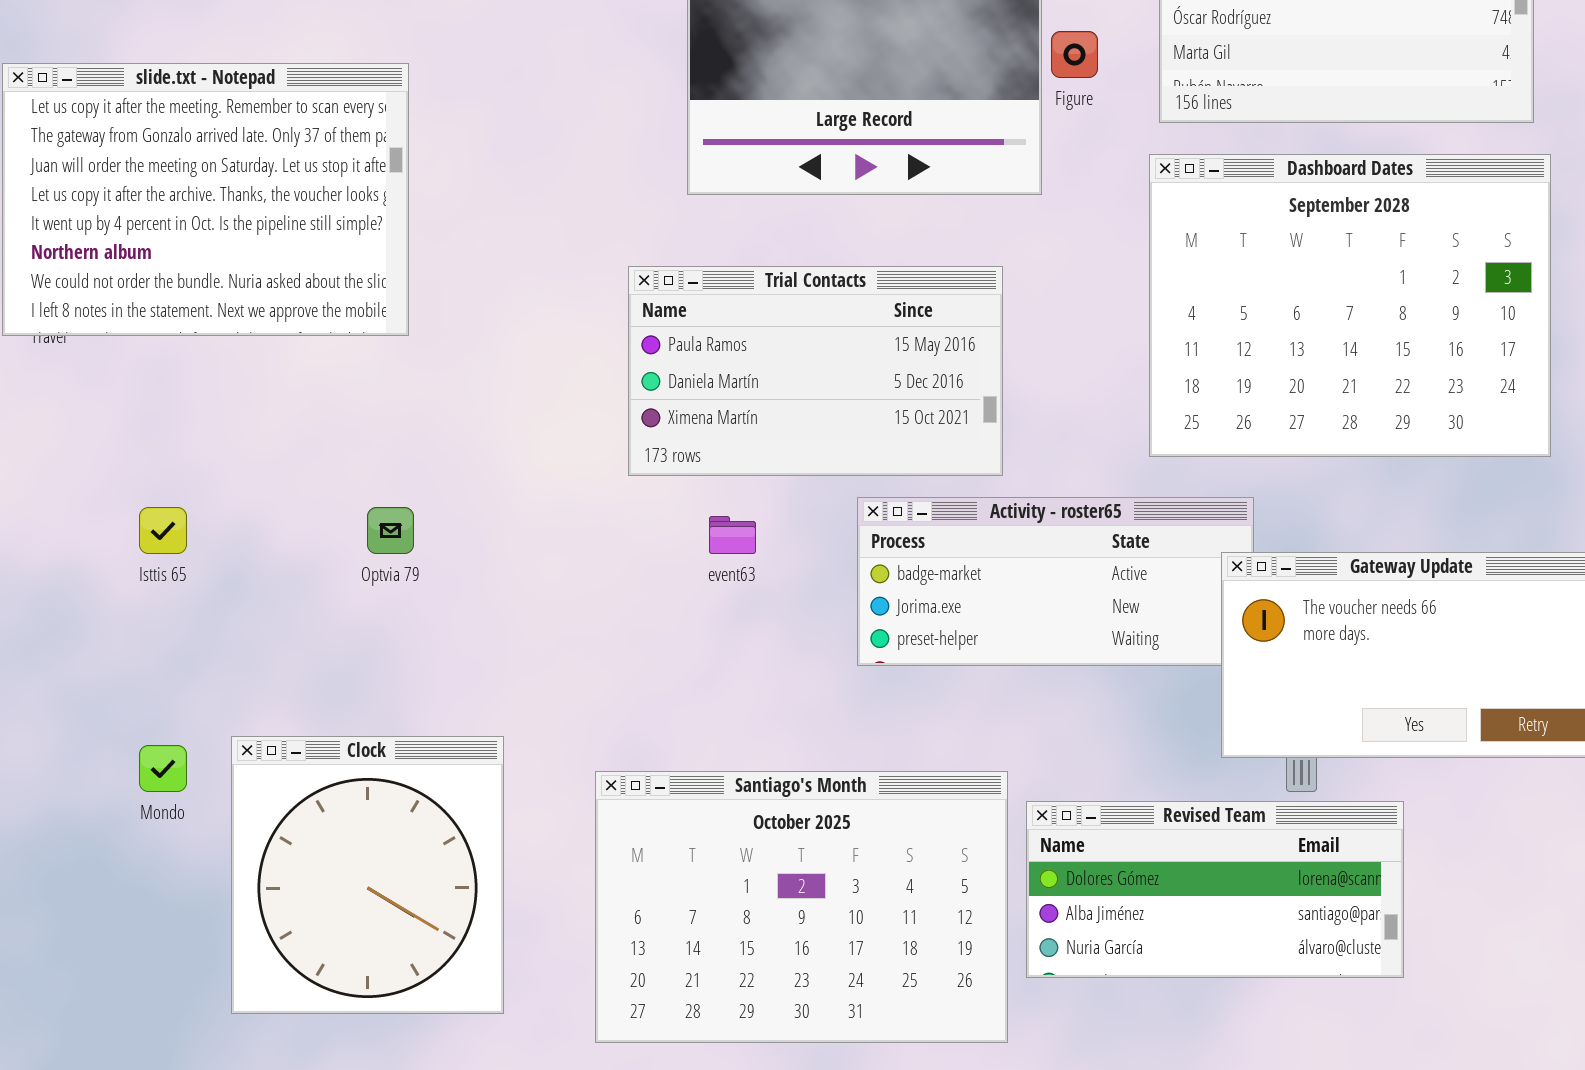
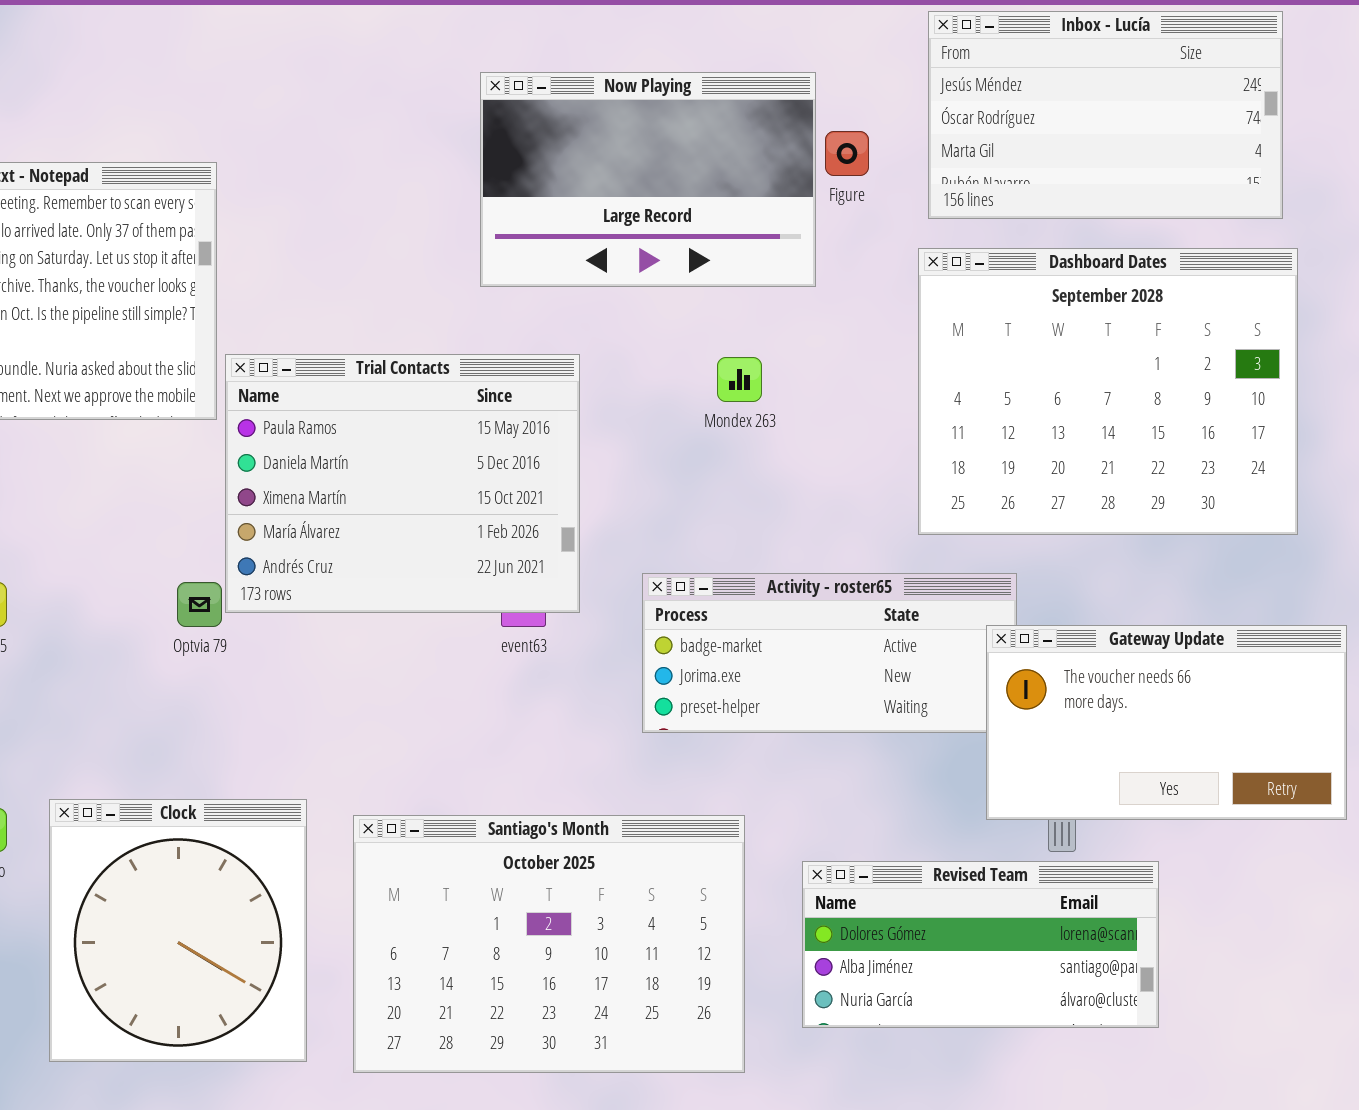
Trial Contacts: [628,266,1003,476] -> [225,354,580,613], moved, resized
Santiago's Month: [595,771,1008,1043] -> [353,815,745,1073], moved

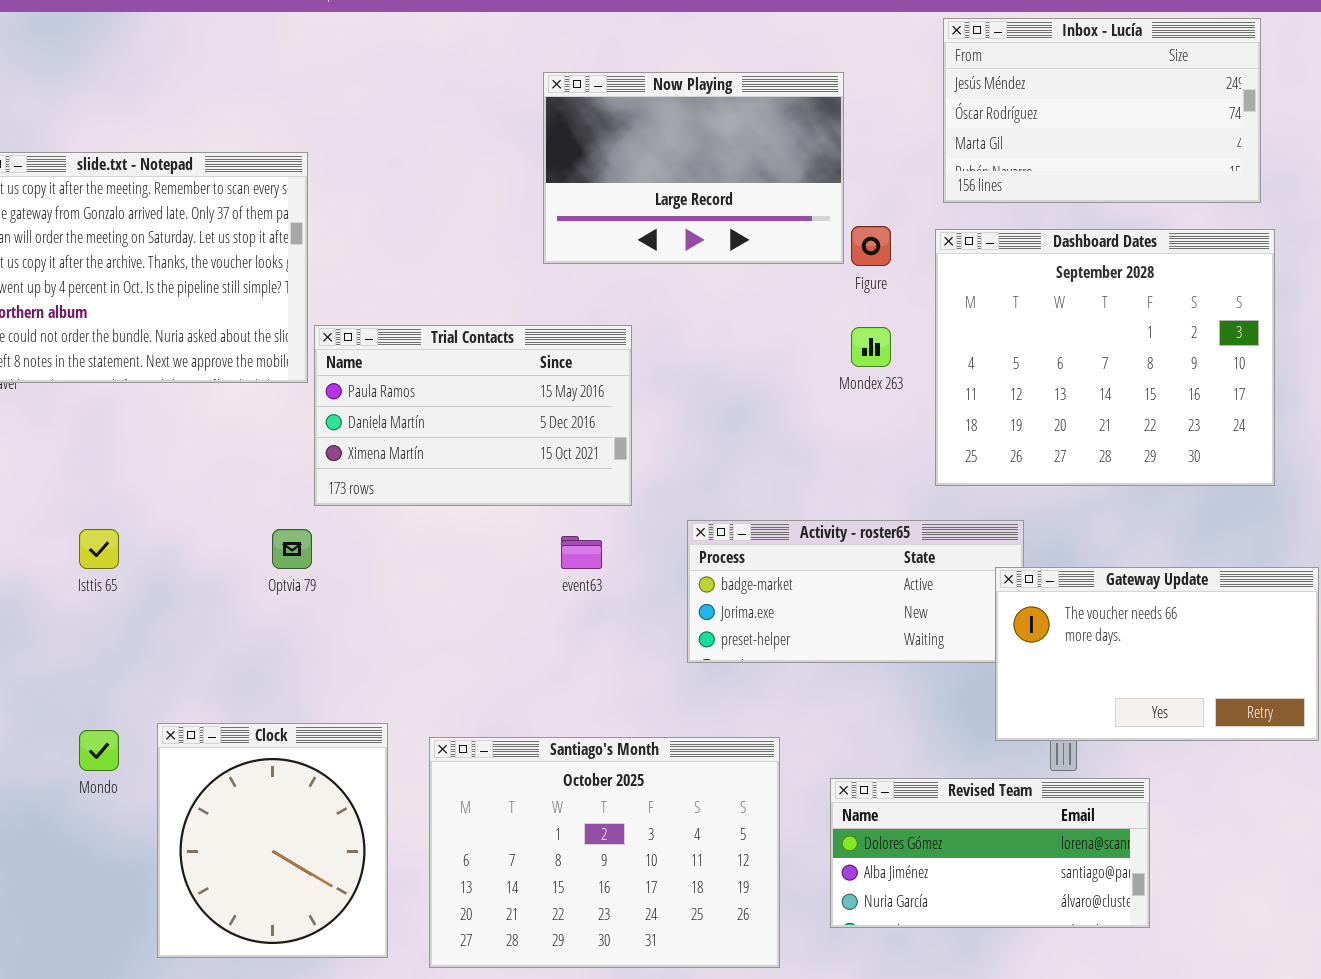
Figure: [825,131,869,176] -> [851,226,891,266], moved
Trial Contacts: [225,354,580,613] -> [314,325,632,506], resized
Mondex 263: [717,357,762,402] -> [851,327,891,367], moved

